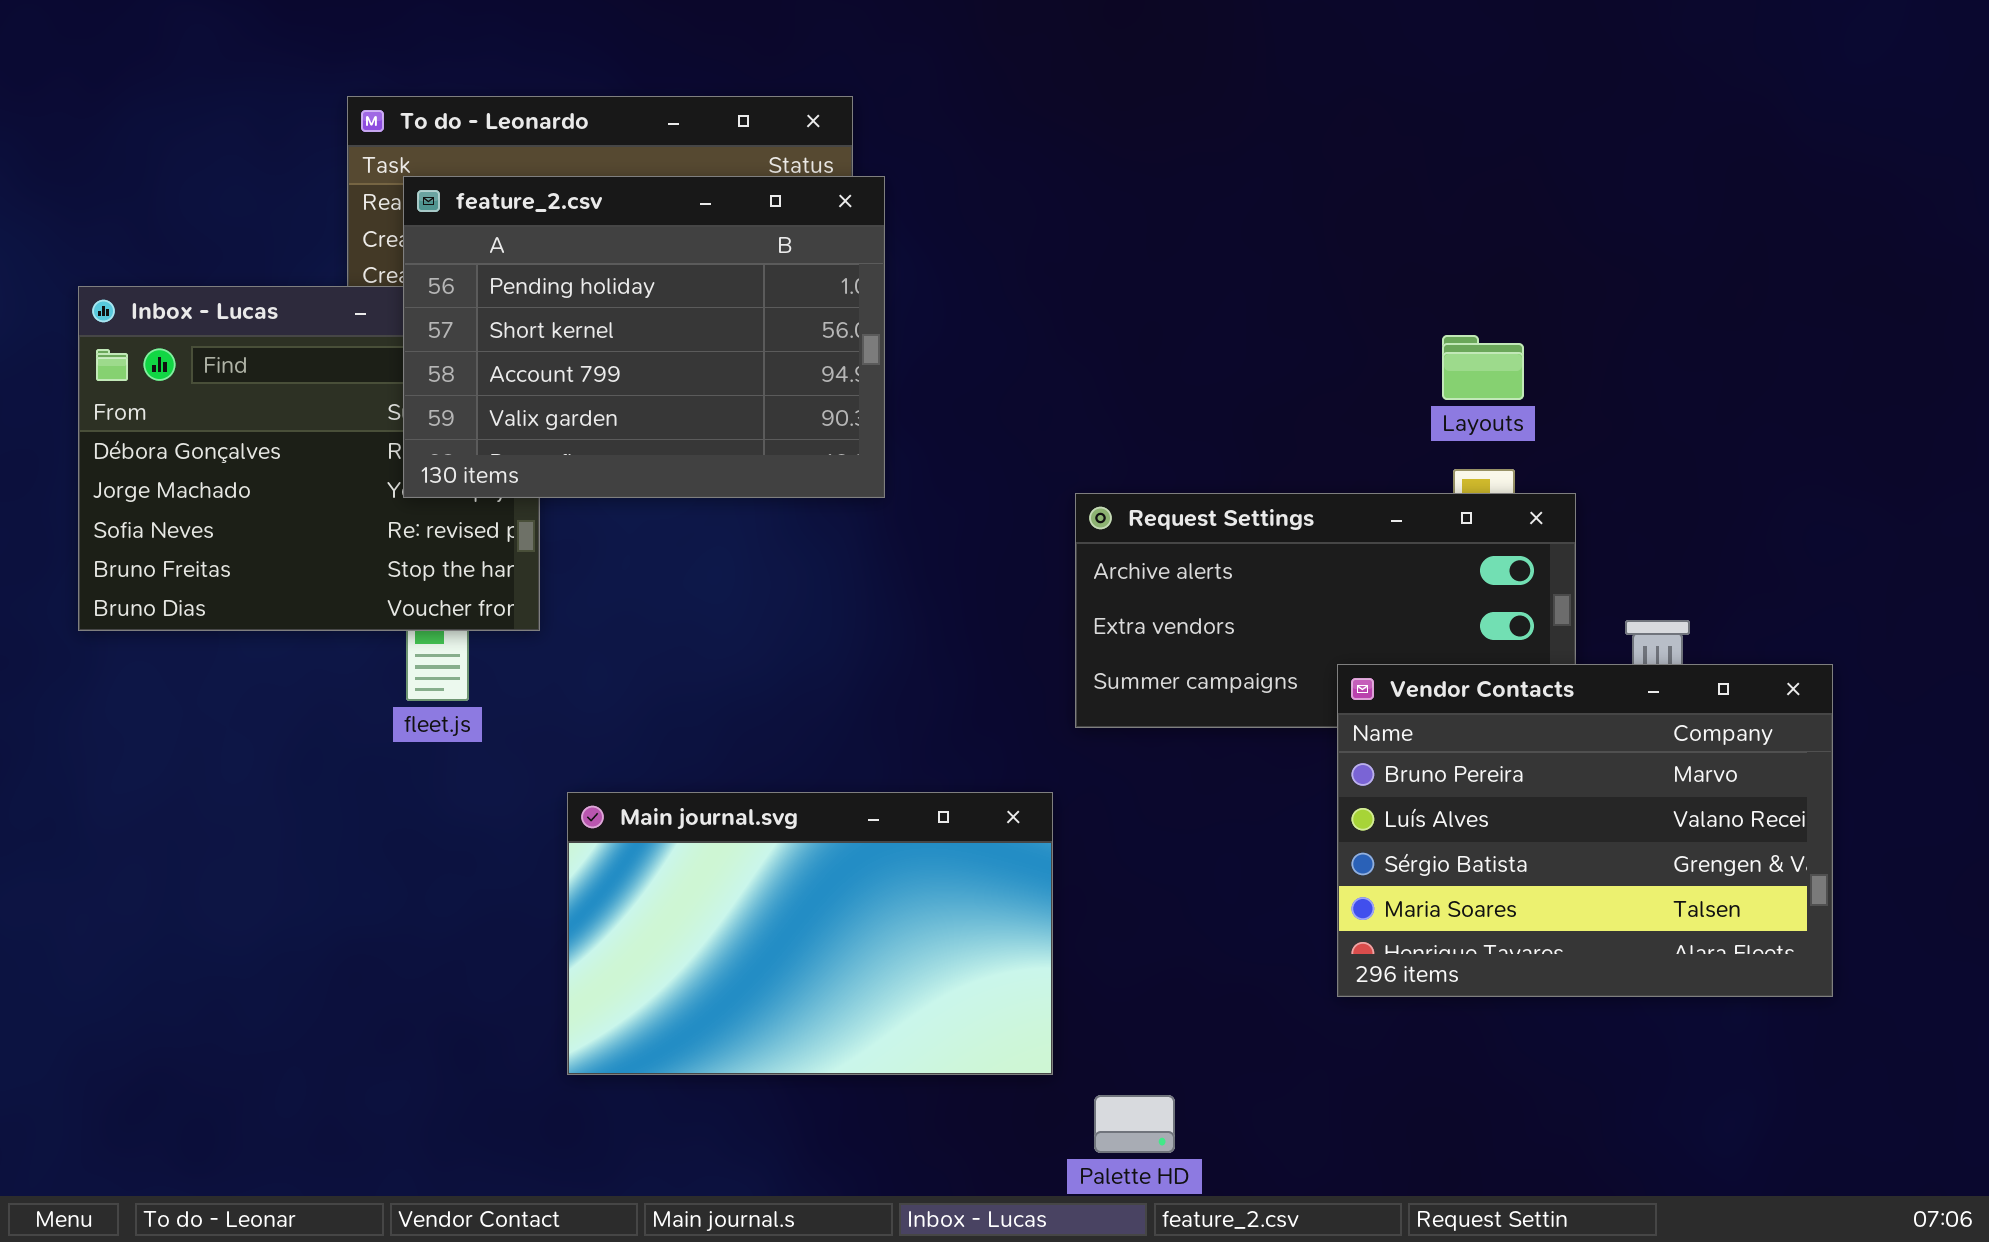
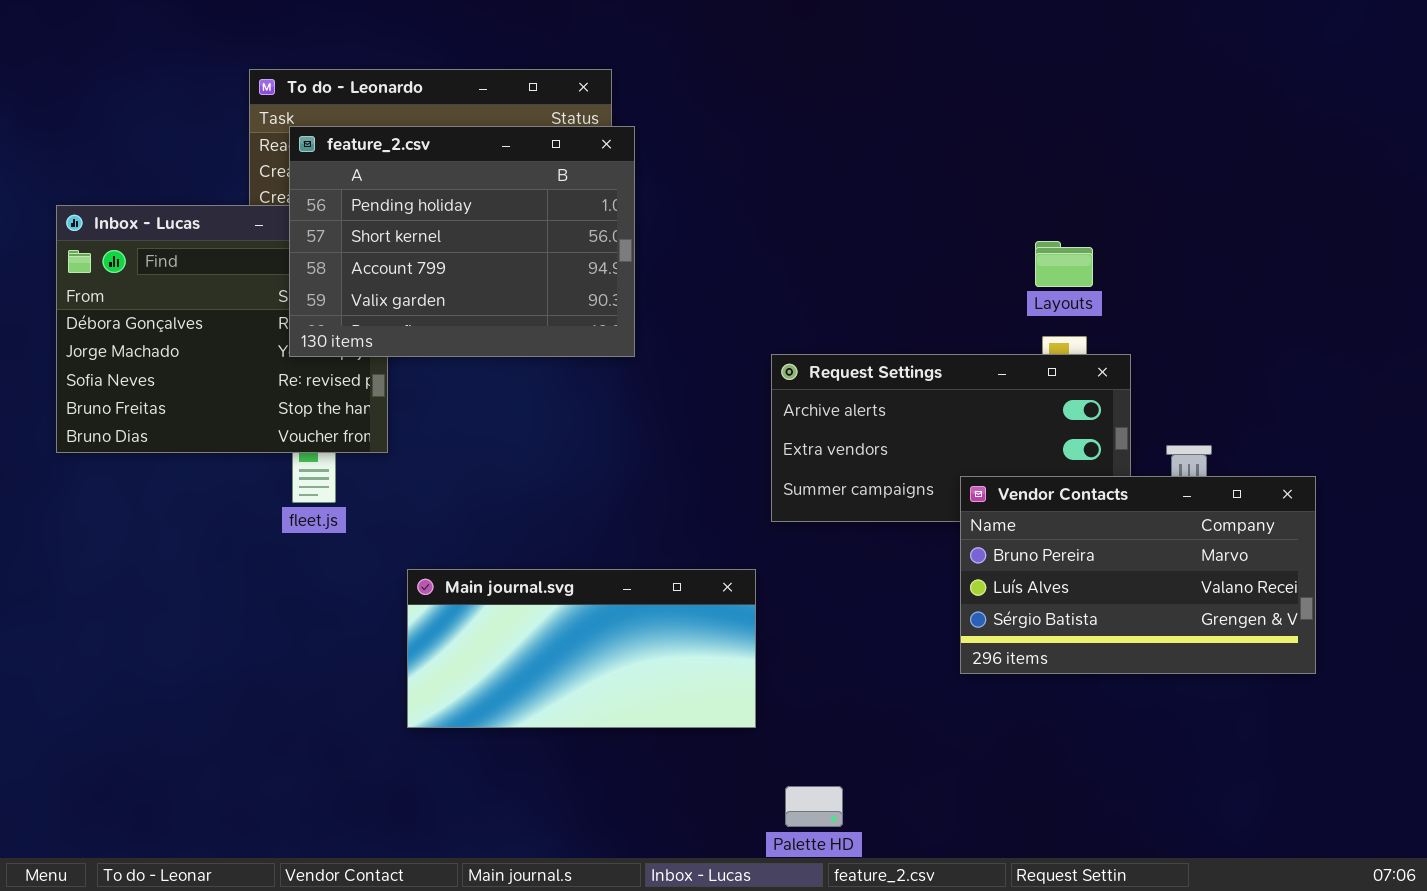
Vendor Contacts: [1337,664,1833,997] -> [960,476,1316,674], resized
Main journal.svg: [567,792,1053,1075] -> [407,569,756,728], resized

